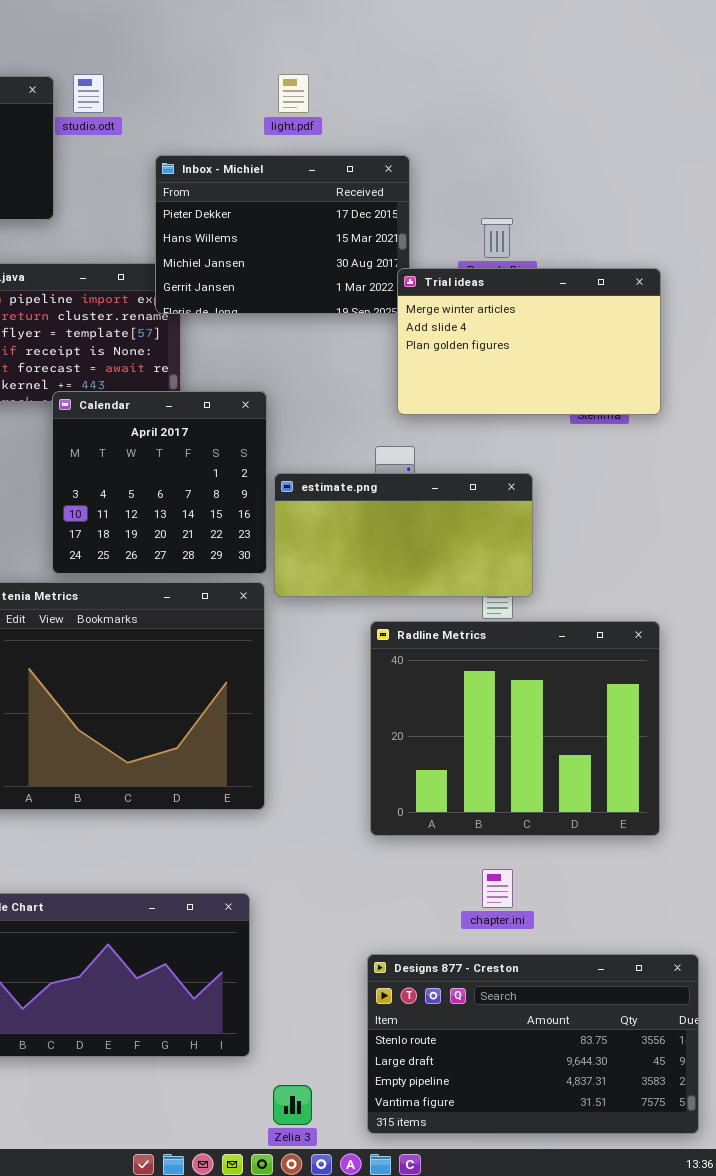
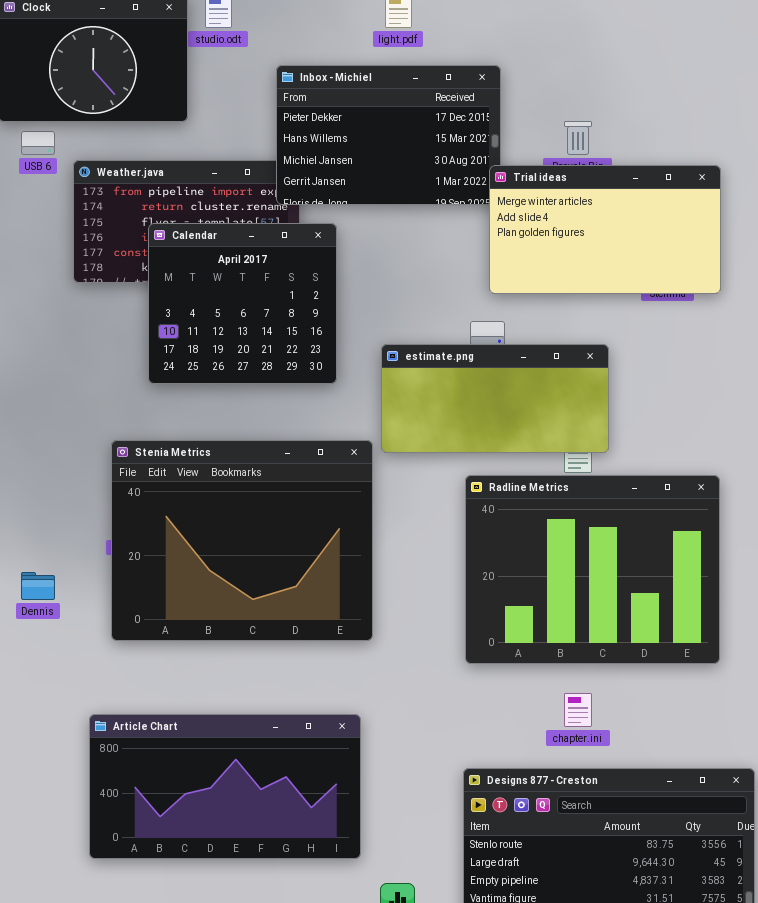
Calendar: [52,391,267,574] -> [148,223,337,384], moved

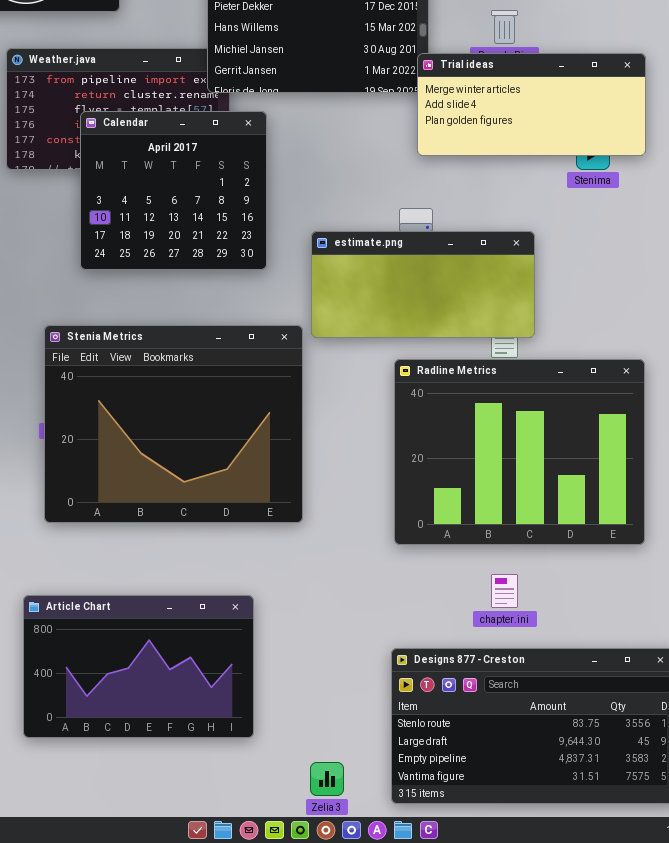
Trial ideas: [489,165,721,294] -> [417,53,646,156], resized
Article Chart: [89,714,361,859] -> [23,595,254,738], resized

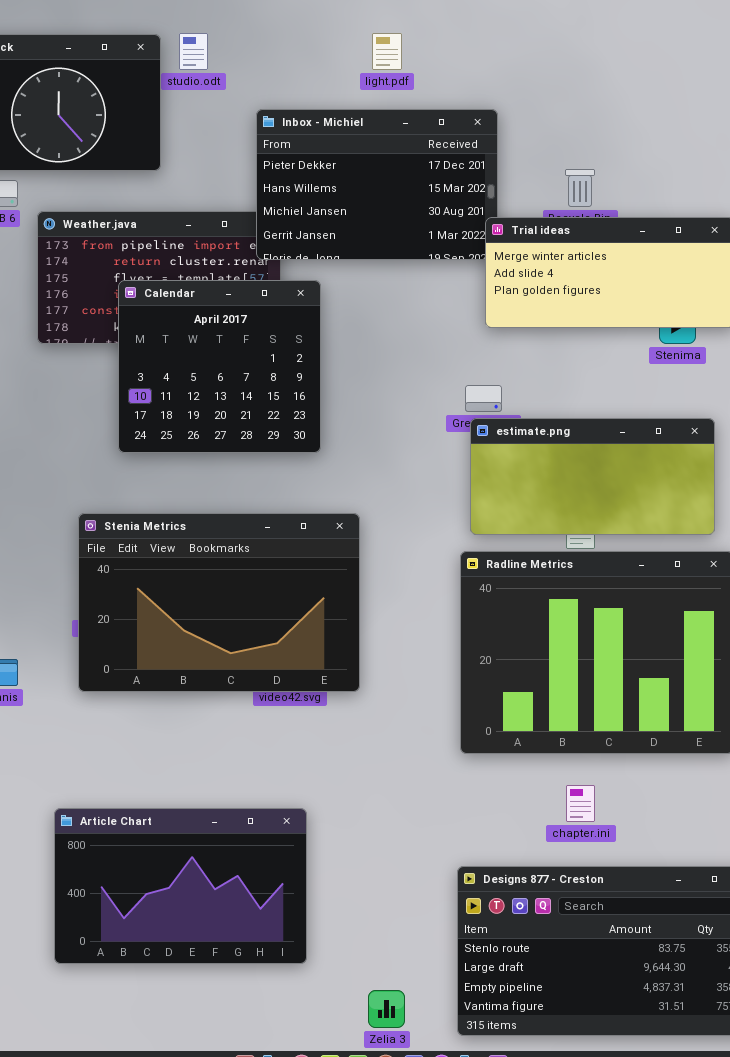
estimate.png: [311,231,535,338] -> [470,418,715,535], moved
Stenia Metrics: [44,325,303,523] -> [78,513,360,692], resized

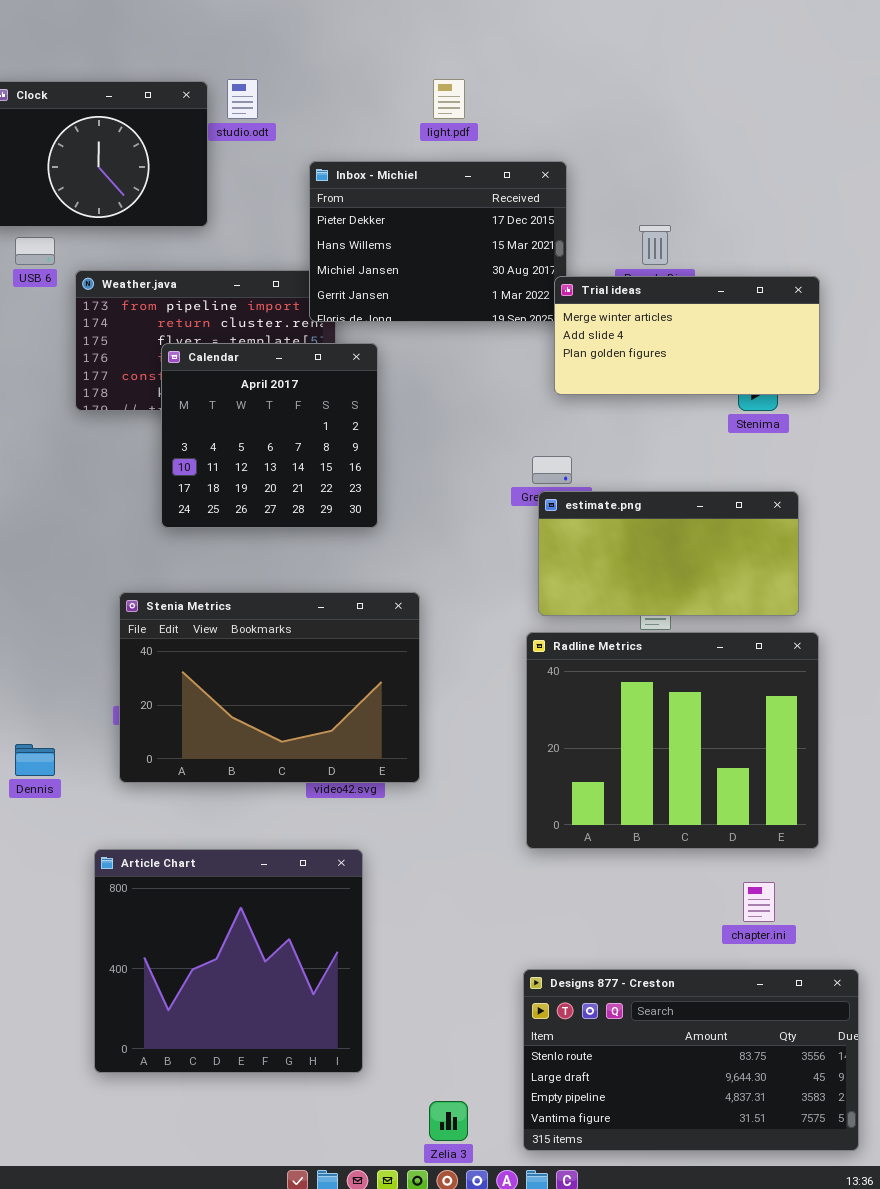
chapter.ini: [566,785,595,822] -> [743,882,775,922], moved
Article Chart: [54,808,307,964] -> [94,849,363,1073], resized

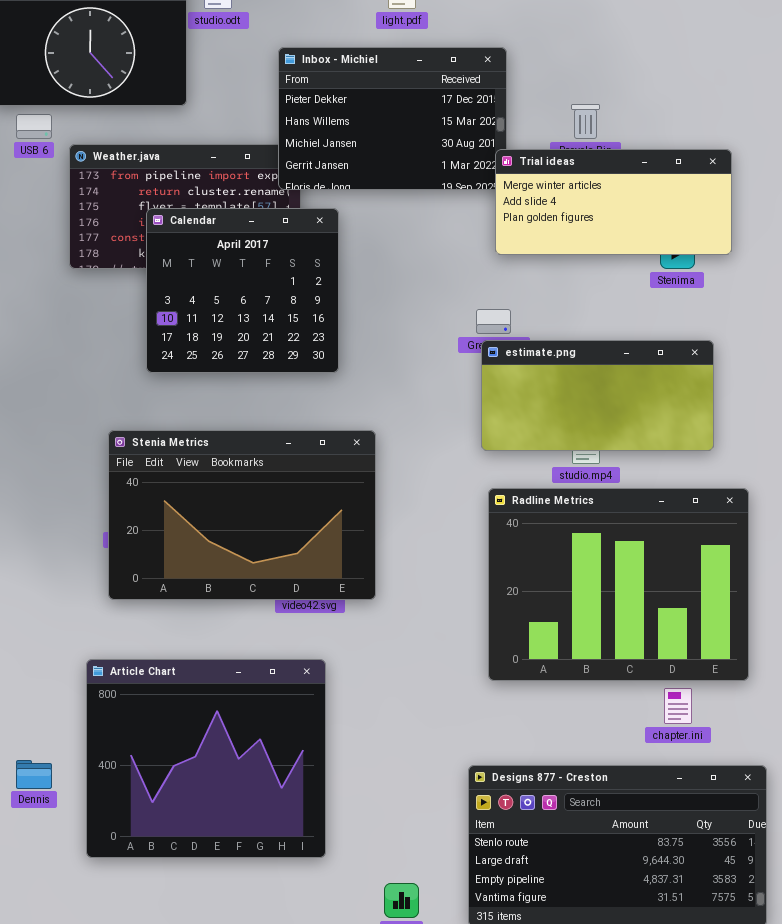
Radline Metrics: [526,632,819,849] -> [488,488,749,681], moved
Dennis: [15,744,55,776] -> [16,760,52,789], moved

